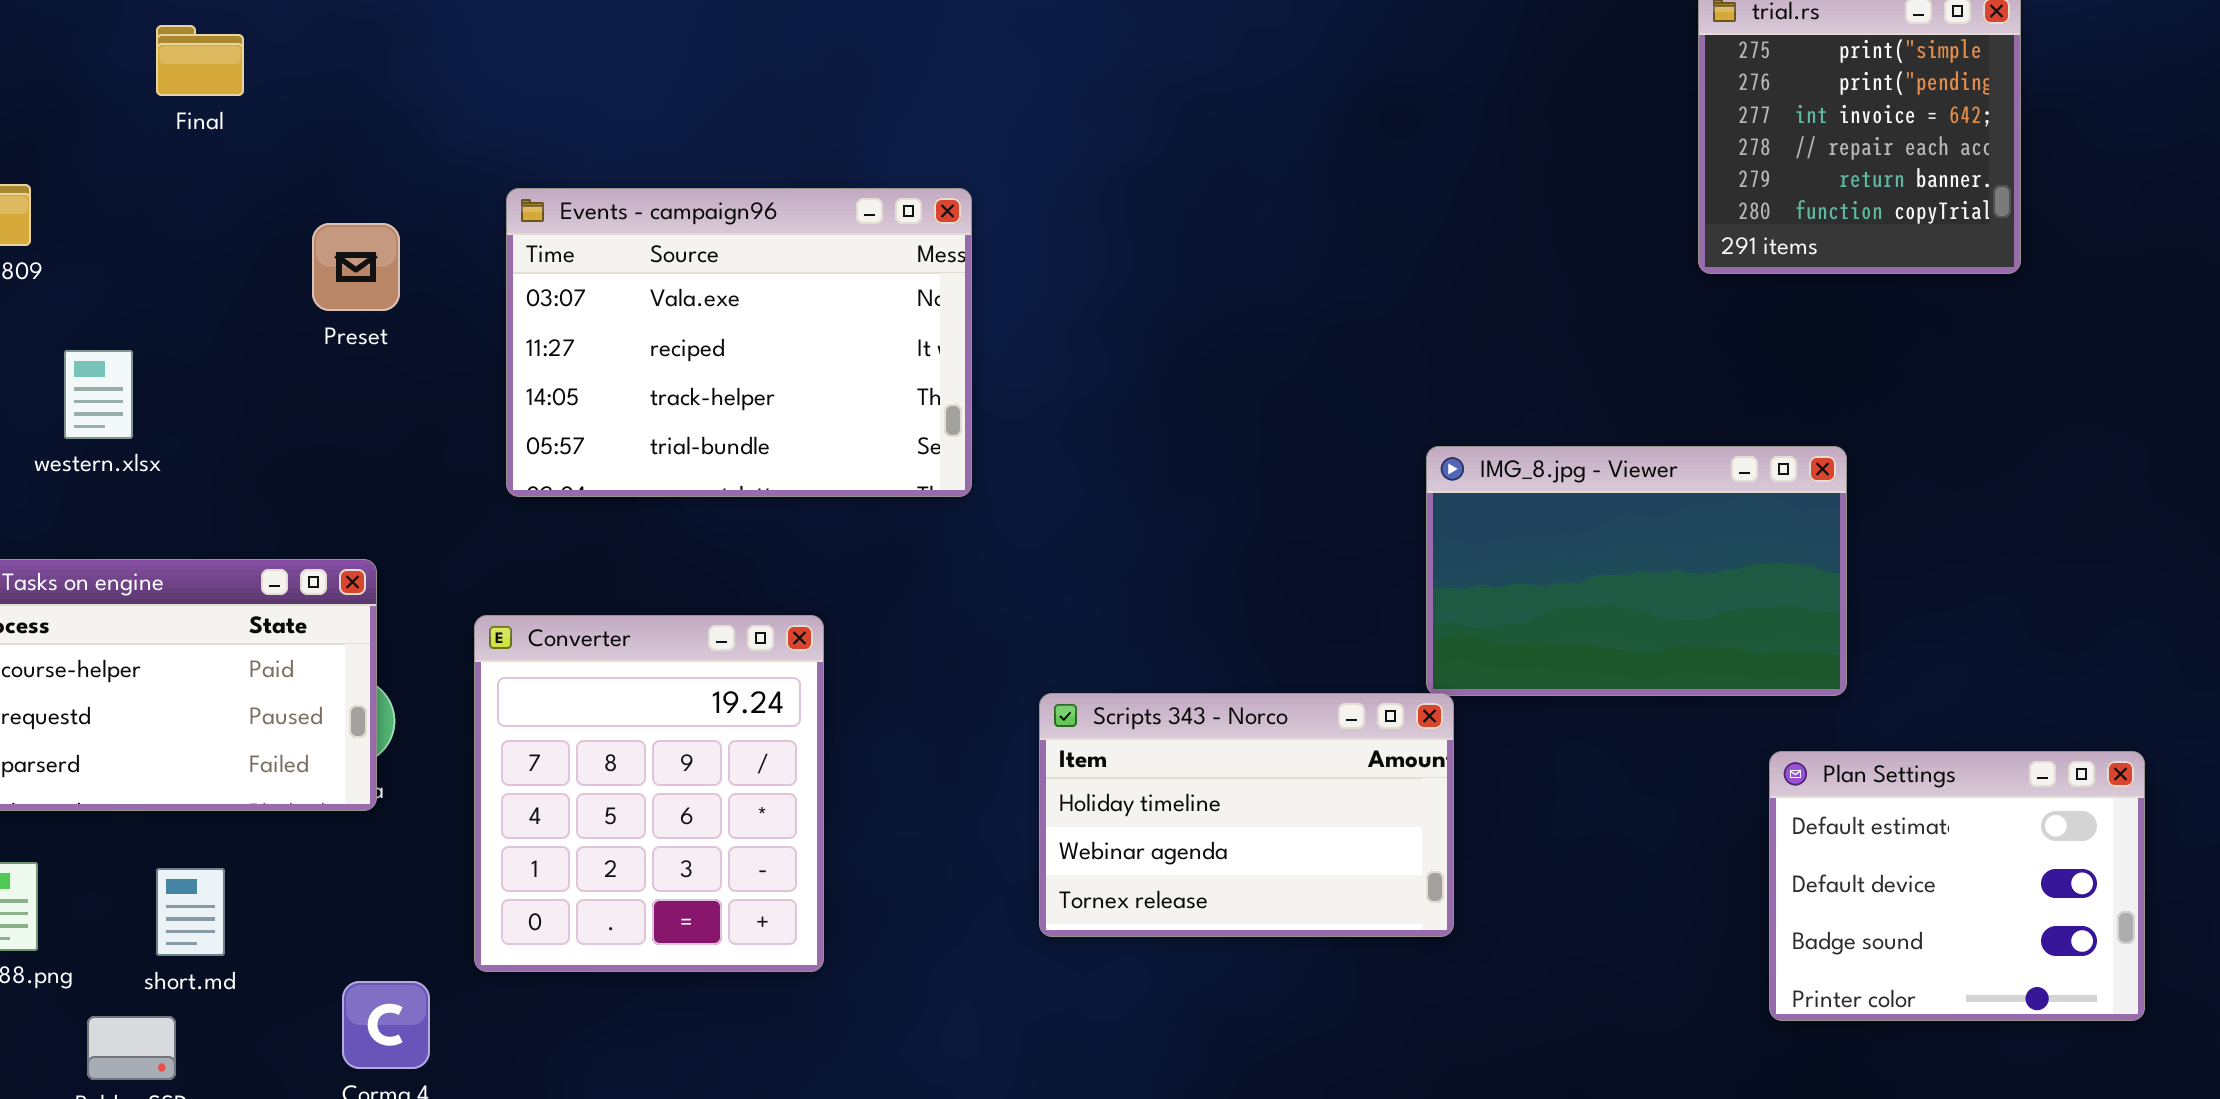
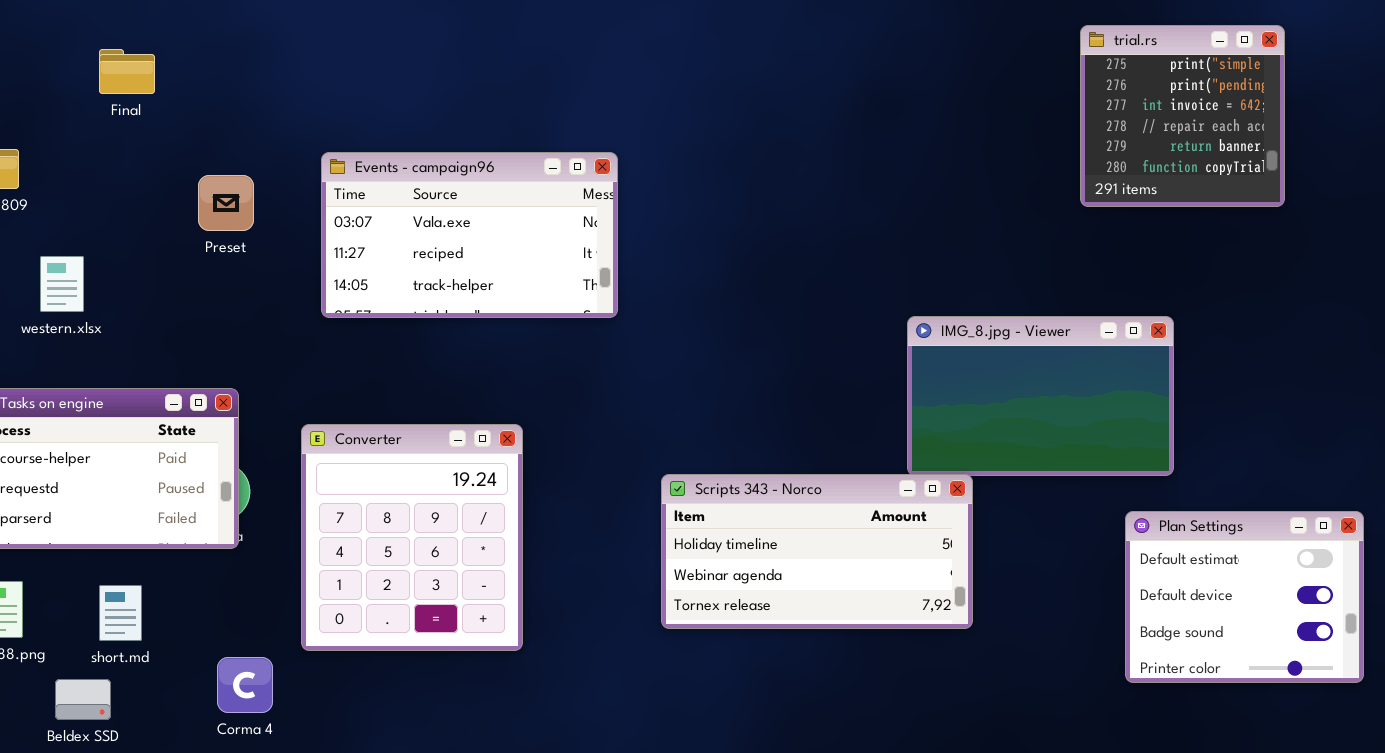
Events - campaign96: [506,188,972,497] -> [321,152,618,318], resized
Scripts 343 - Norco: [1039,693,1454,937] -> [661,474,973,629], resized

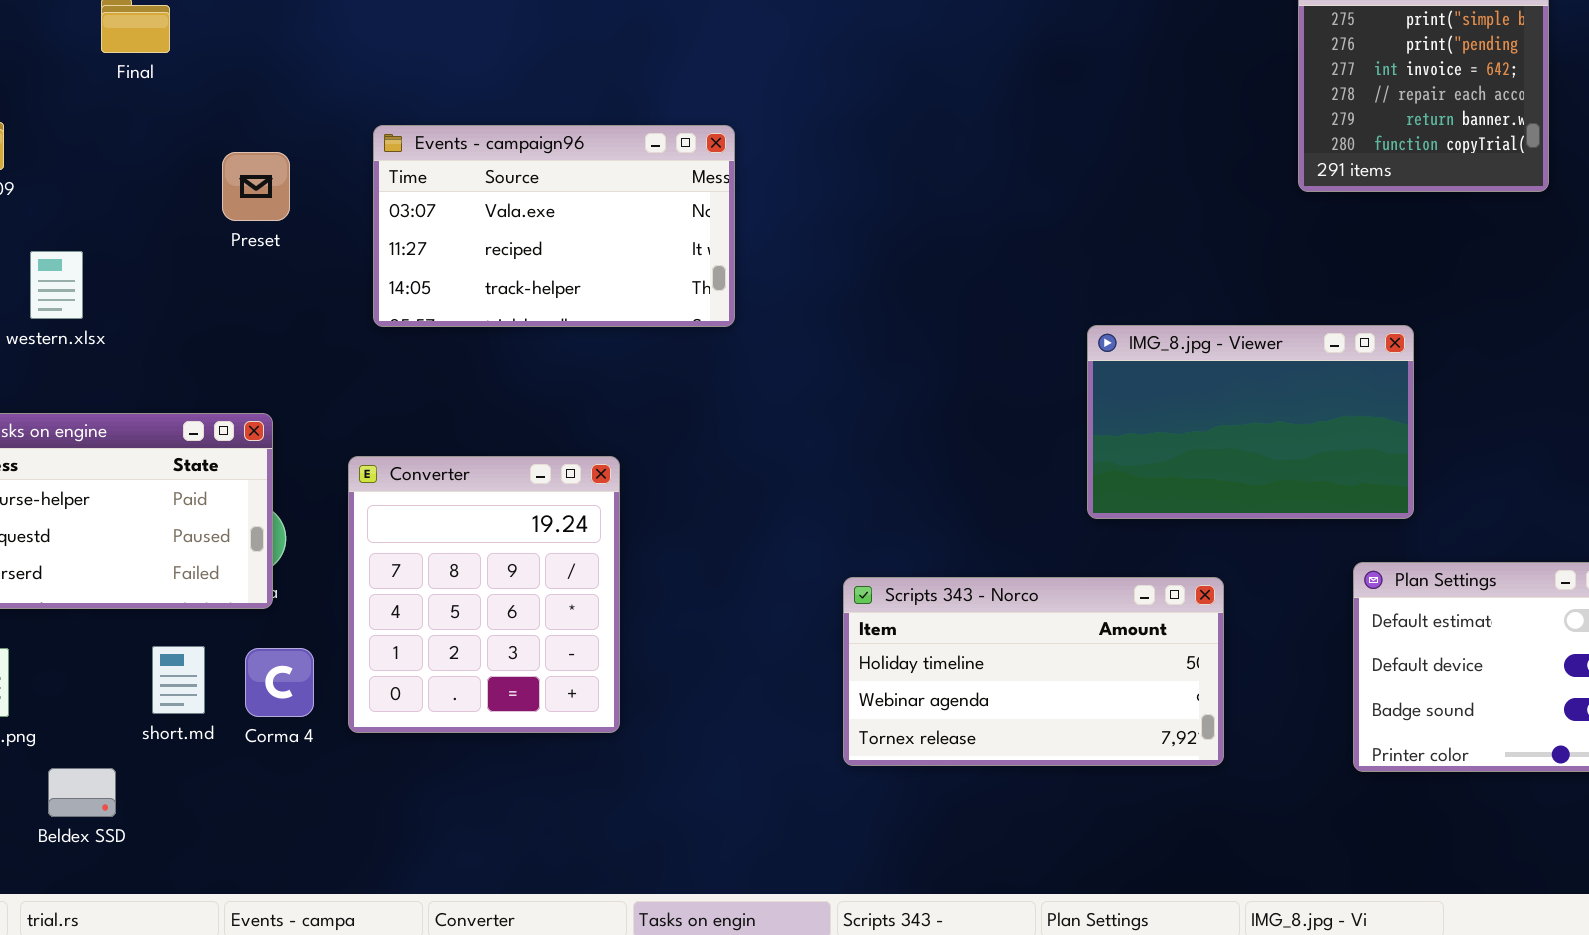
Scripts 343 - Norco: [661,474,973,629] -> [843,577,1224,766], moved
short.md: [99,585,142,641] -> [152,646,205,714], moved
Corma 4: [217,657,273,713] -> [245,648,314,717], moved

